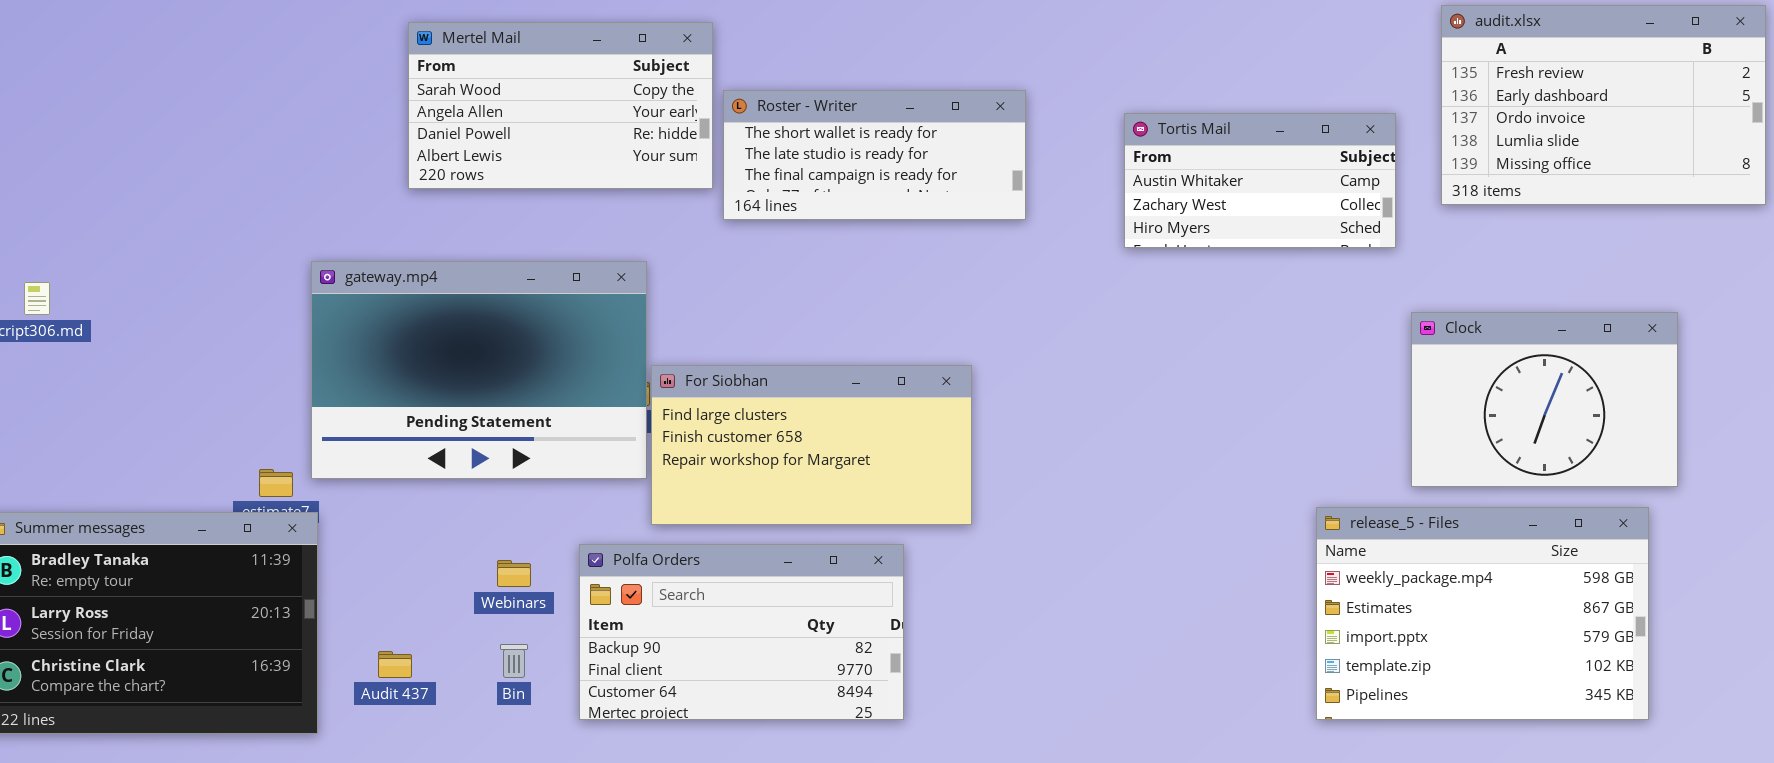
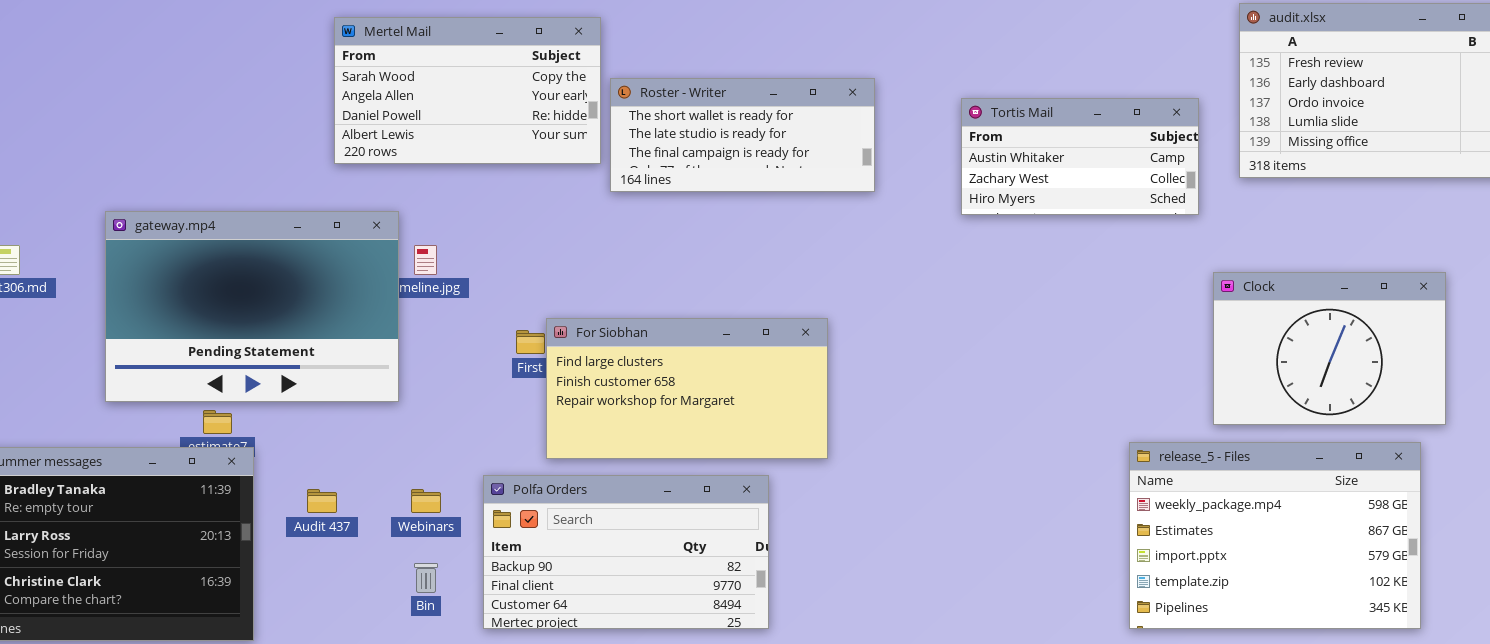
gateway.mp4: [311,261,647,479] -> [105,211,399,402], moved
Audit 437: [378,651,412,678] -> [307,489,337,513], moved

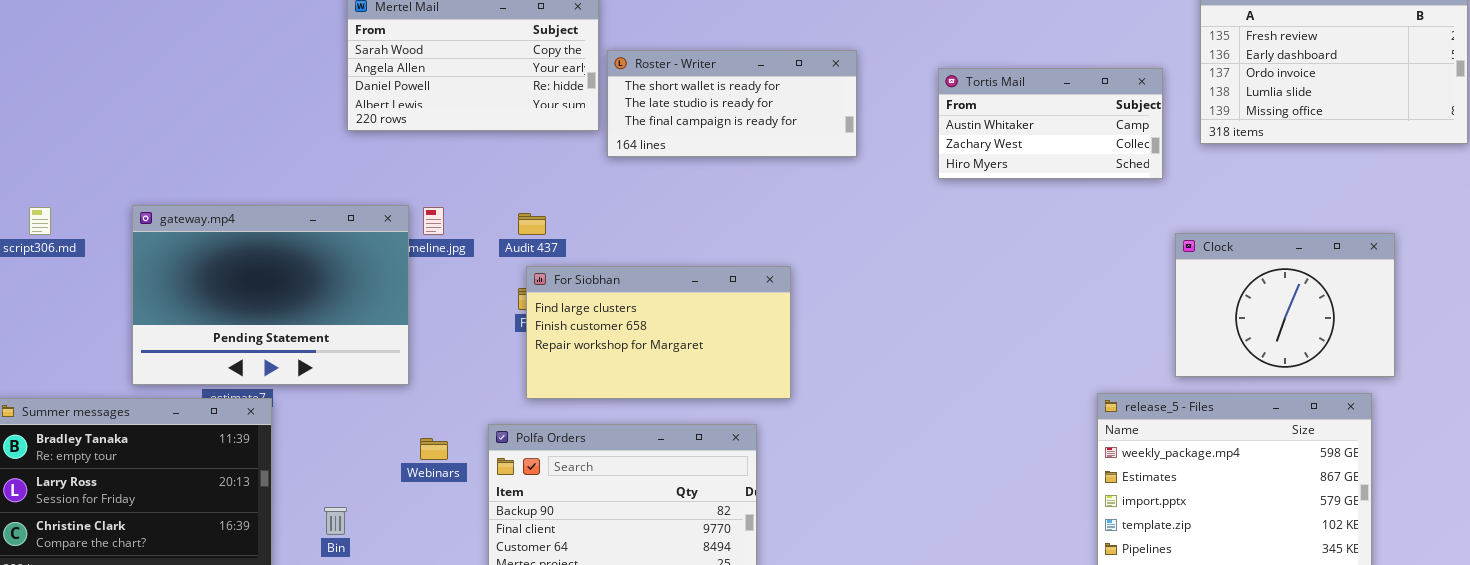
gateway.mp4: [105,211,399,402] -> [132,205,409,385], moved
For Siobhan: [546,318,828,459] -> [526,266,791,399], moved
Audit 437: [307,489,337,513] -> [518,213,546,235], moved
Bin: [414,563,438,593] -> [324,507,347,535], moved

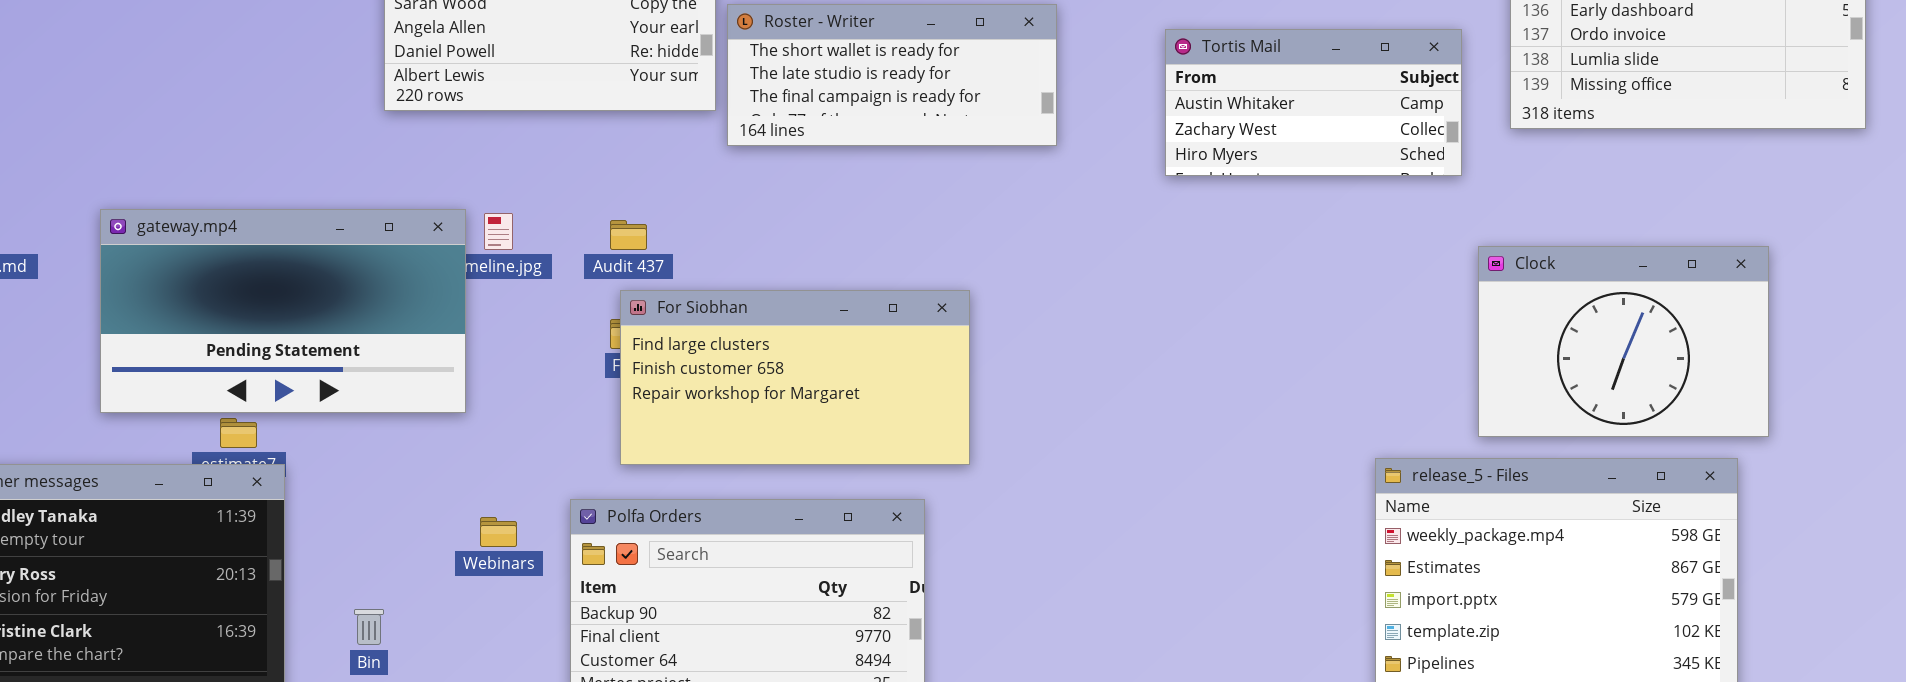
gateway.mp4: [132,205,409,385] -> [100,209,466,413], resized

